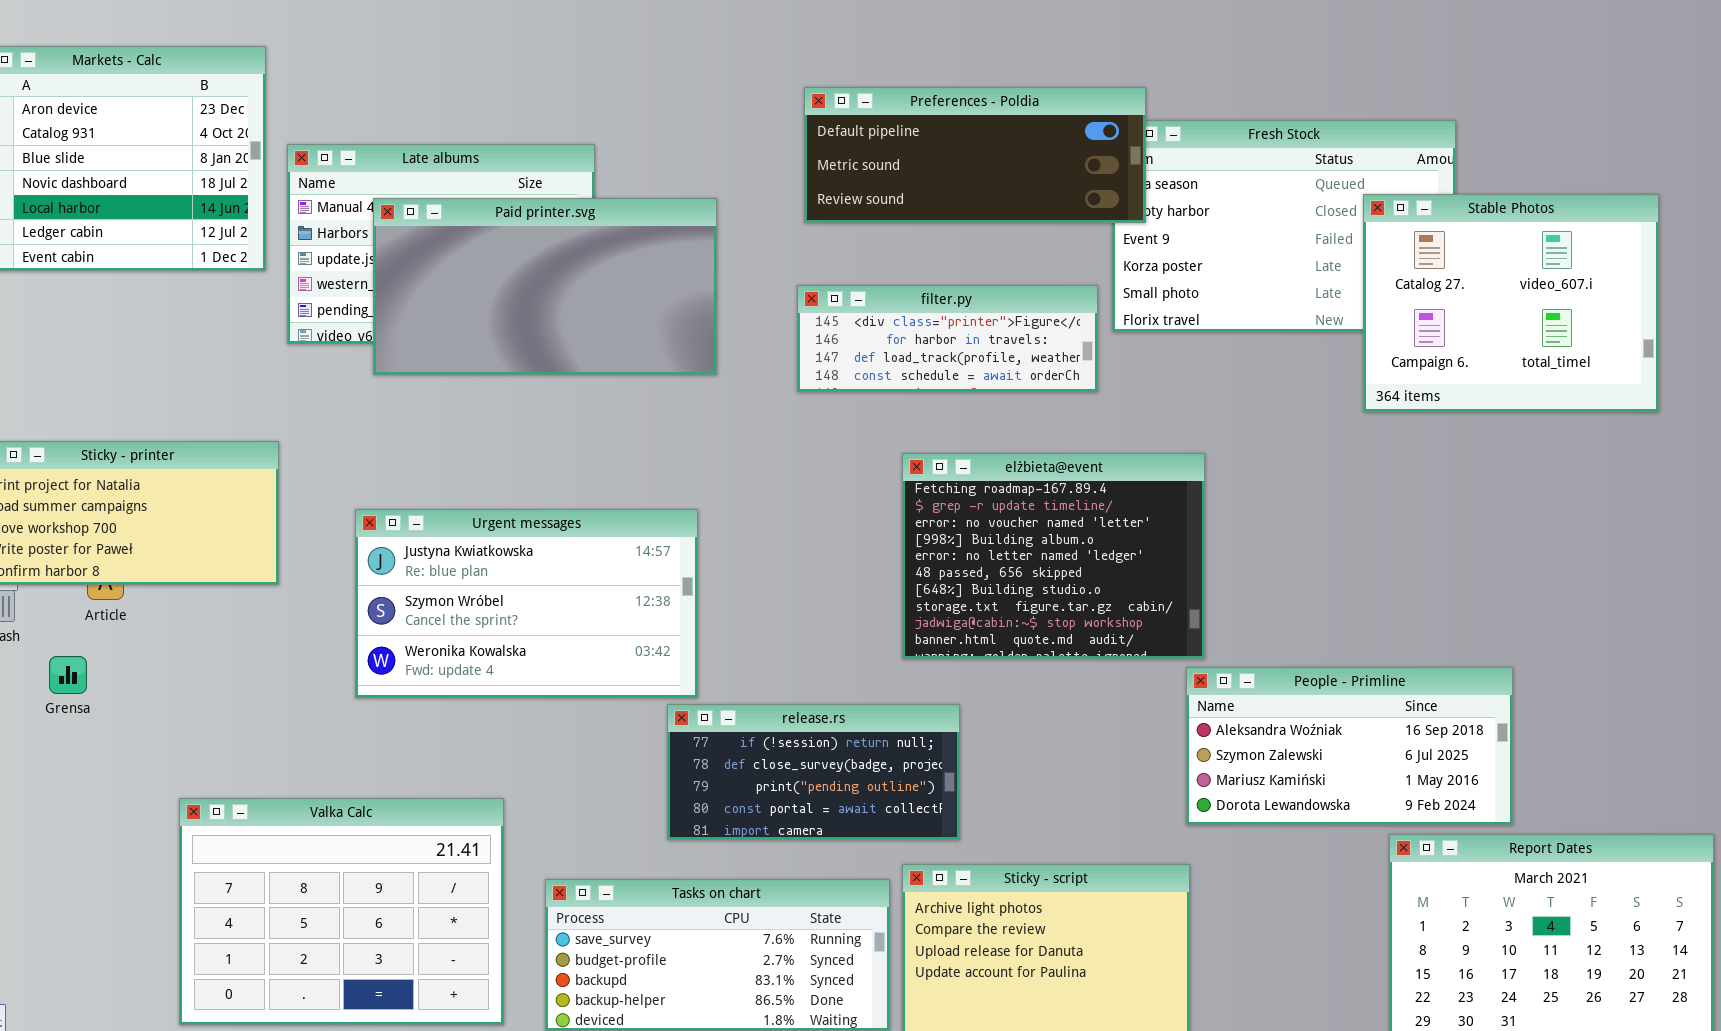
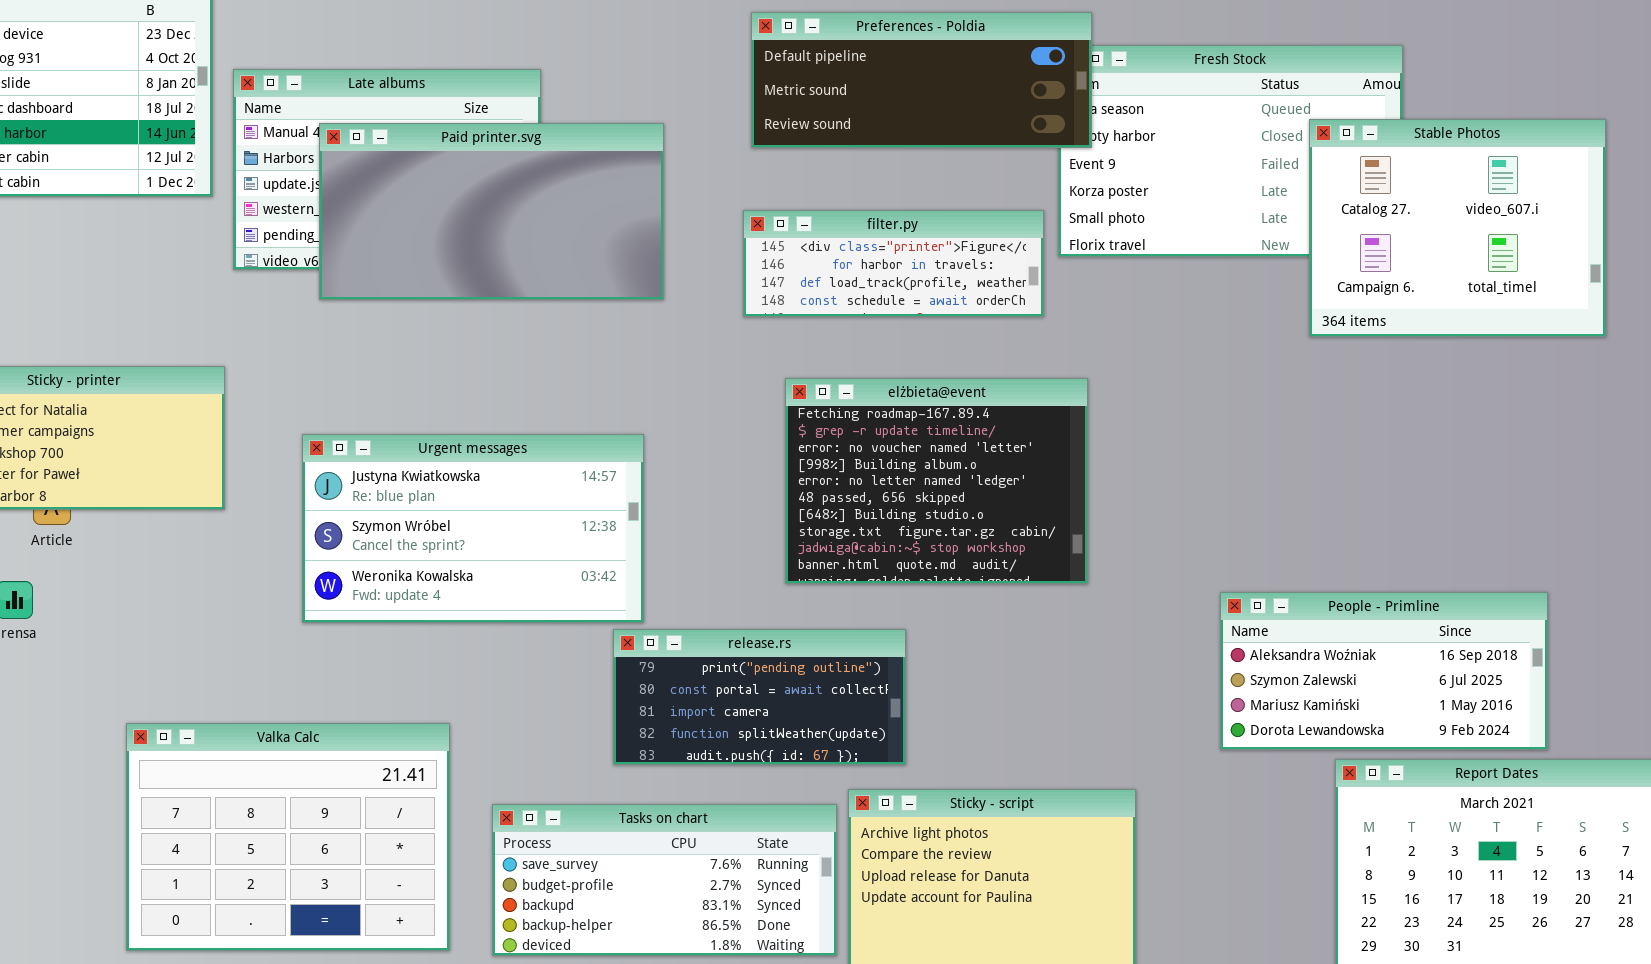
elżbieta@event: [902,453,1205,659] -> [785,378,1088,584], moved
People - Primline: [1186,667,1513,825] -> [1220,592,1548,750], moved
release.rs: [667,704,960,840] -> [613,629,906,765], scrolled down 2 rows

